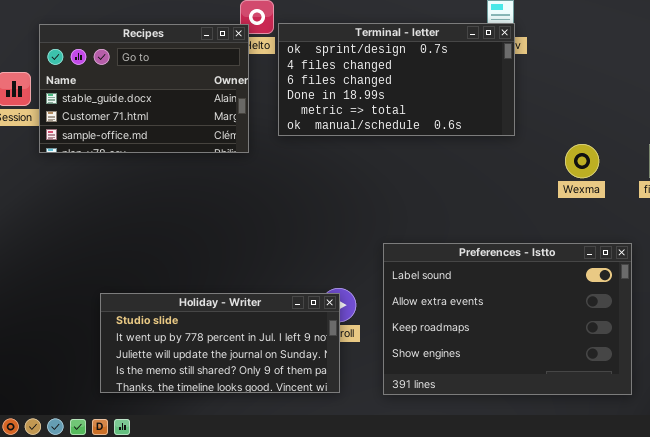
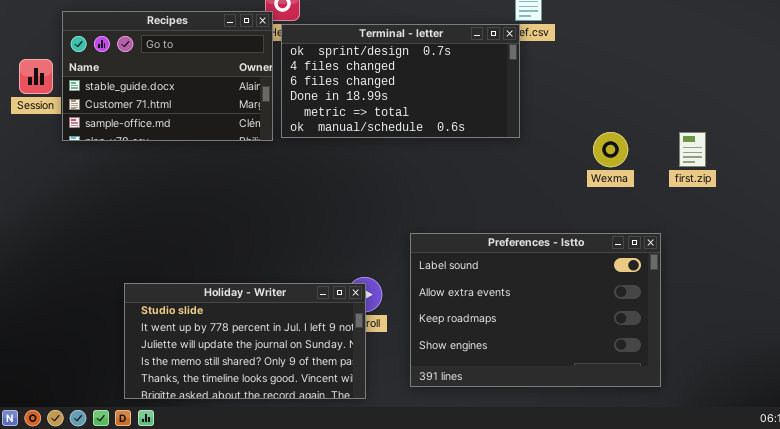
Terminal - letter: [278,23,515,136] -> [281,24,520,138], moved
Holiday - Writer: [100,293,340,393] -> [124,283,366,399], resized

